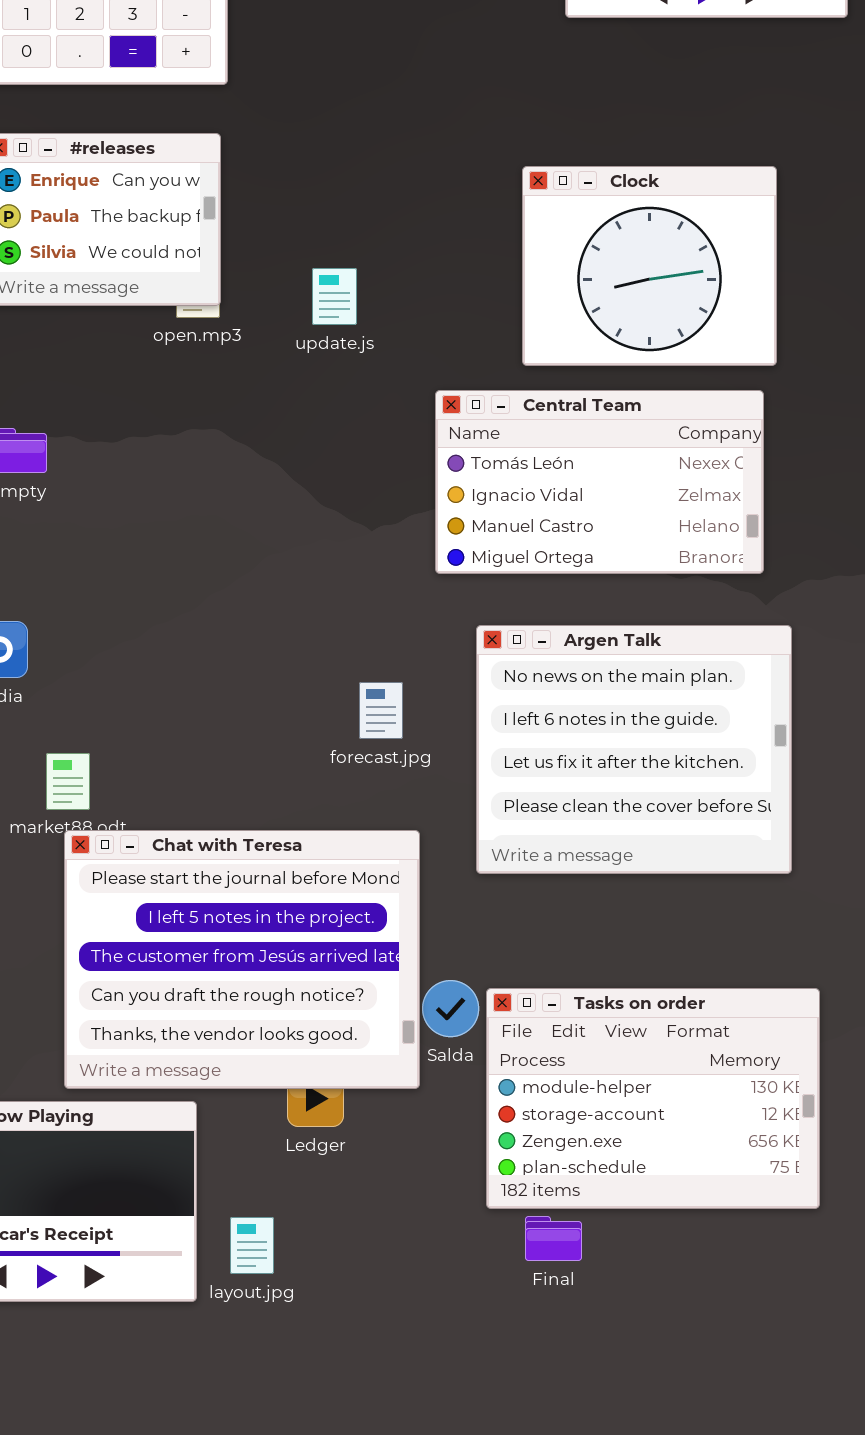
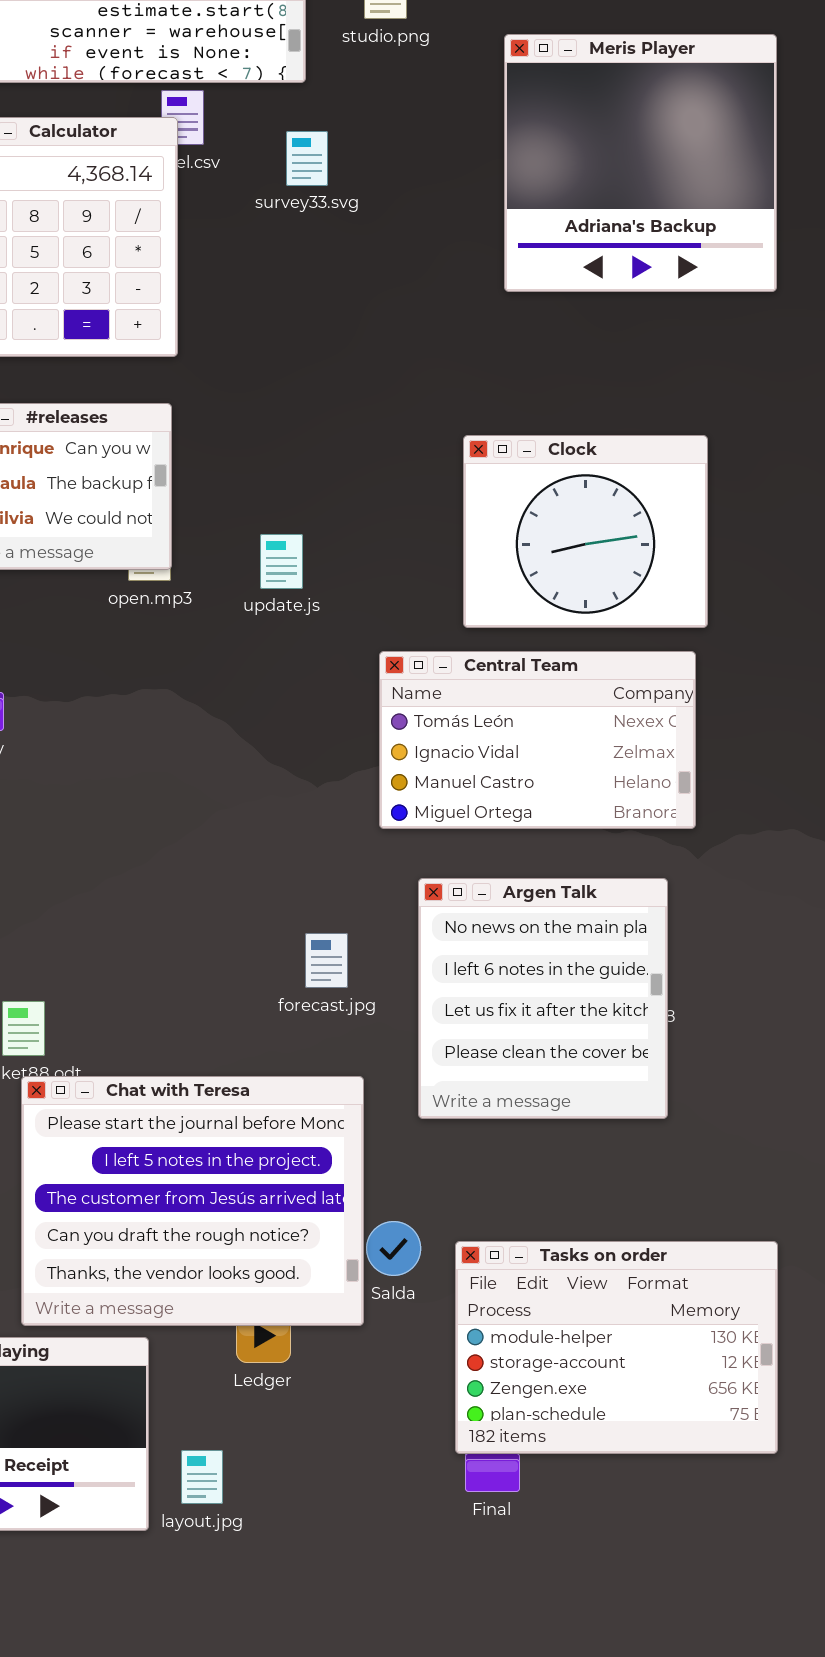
Argen Talk: [476,625,792,874] -> [418,878,668,1119], resized
Tasks on order: [486,988,820,1209] -> [455,1241,778,1454], moved

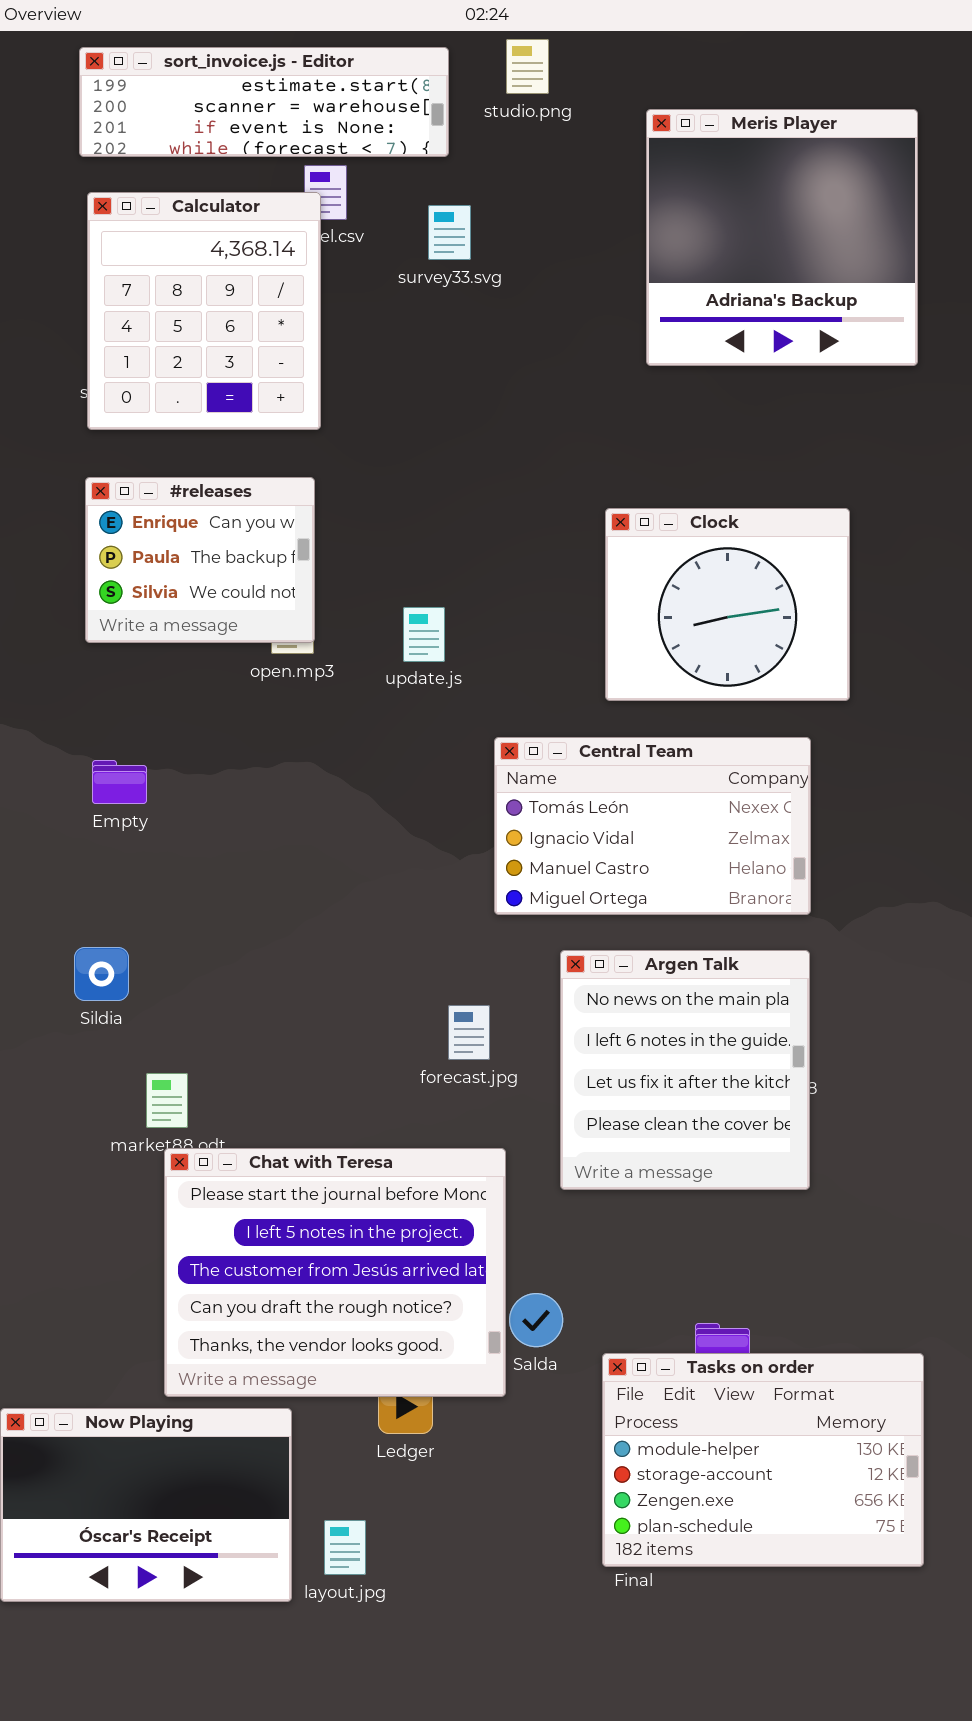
Central Team: [379,651,696,829] -> [494,737,811,915], moved
Tasks on order: [455,1241,778,1454] -> [602,1353,924,1567], moved

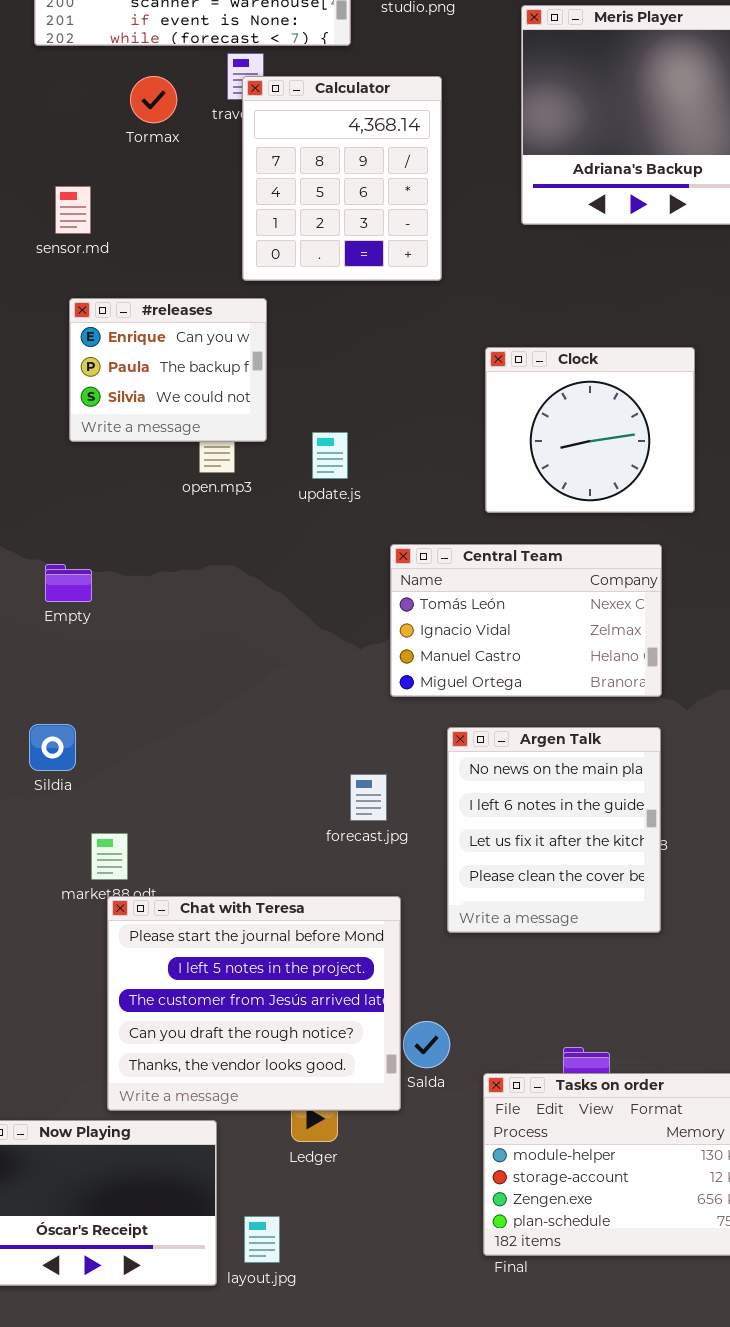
Calculator: [87,192,321,430] -> [242,76,442,281], moved
#releases: [85,477,315,643] -> [69,298,267,442], moved

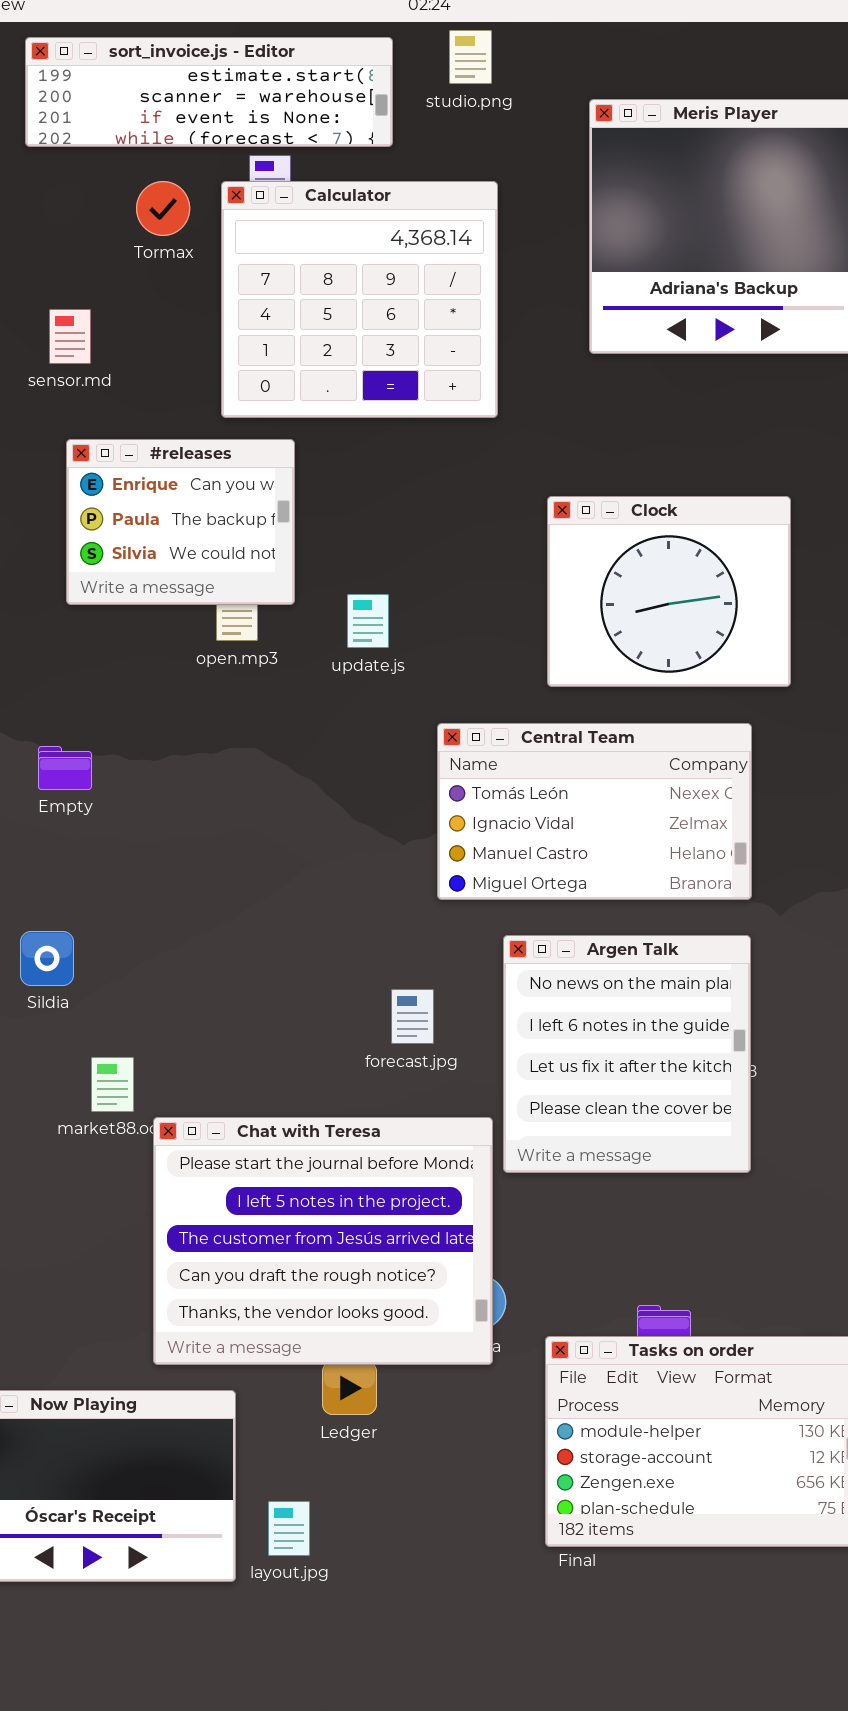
Calculator: [242,76,442,281] -> [221,181,498,418], resized
Chat with Teresa: [107,896,401,1111] -> [153,1117,493,1365], moved

